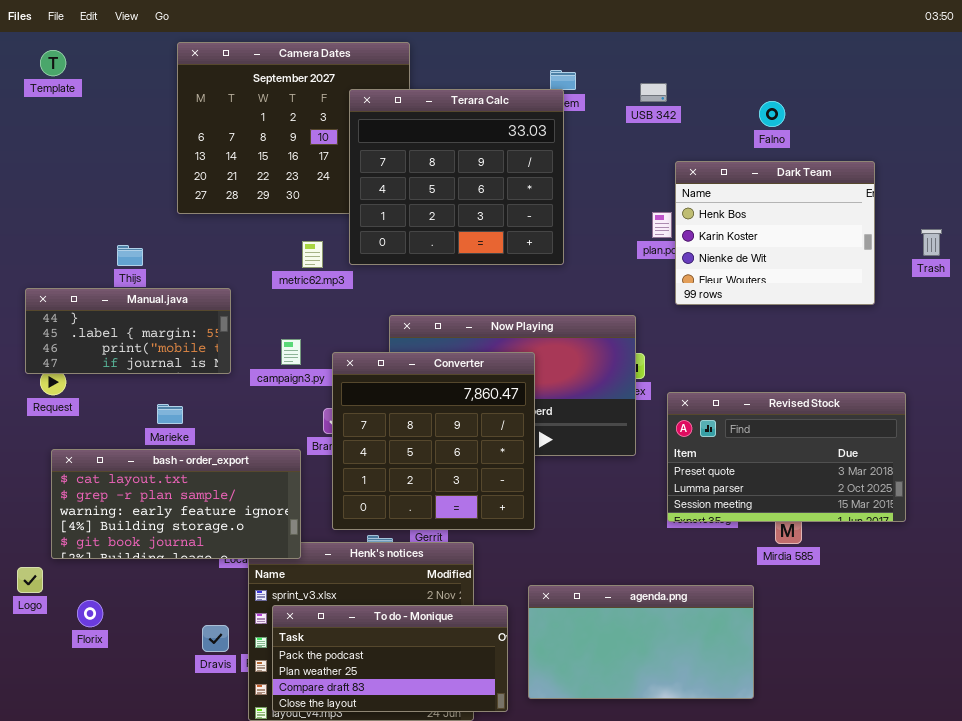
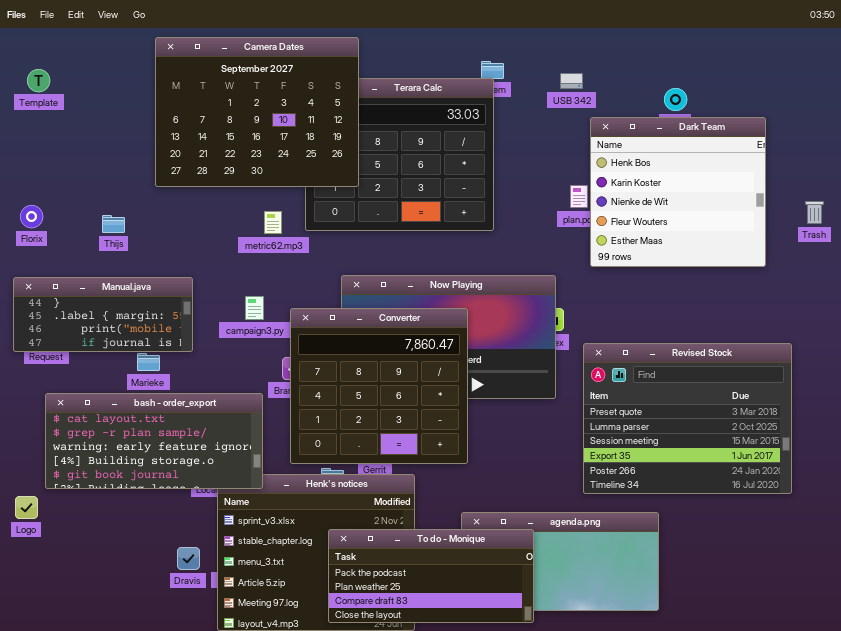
Camera Dates: [177,42,410,214] -> [155,37,359,187], raised
Template: [40,50,66,76] -> [27,69,50,92], moved
Dark Team: [675,161,875,305] -> [590,117,766,267], resized
Manual.java: [25,288,231,374] -> [13,277,193,352], moved
Revised Stock: [667,392,906,522] -> [583,343,792,494], resized
Florix: [77,600,103,627] -> [20,205,43,228], moved
To do - Monique: [272,605,508,712] -> [328,529,534,623], moved

